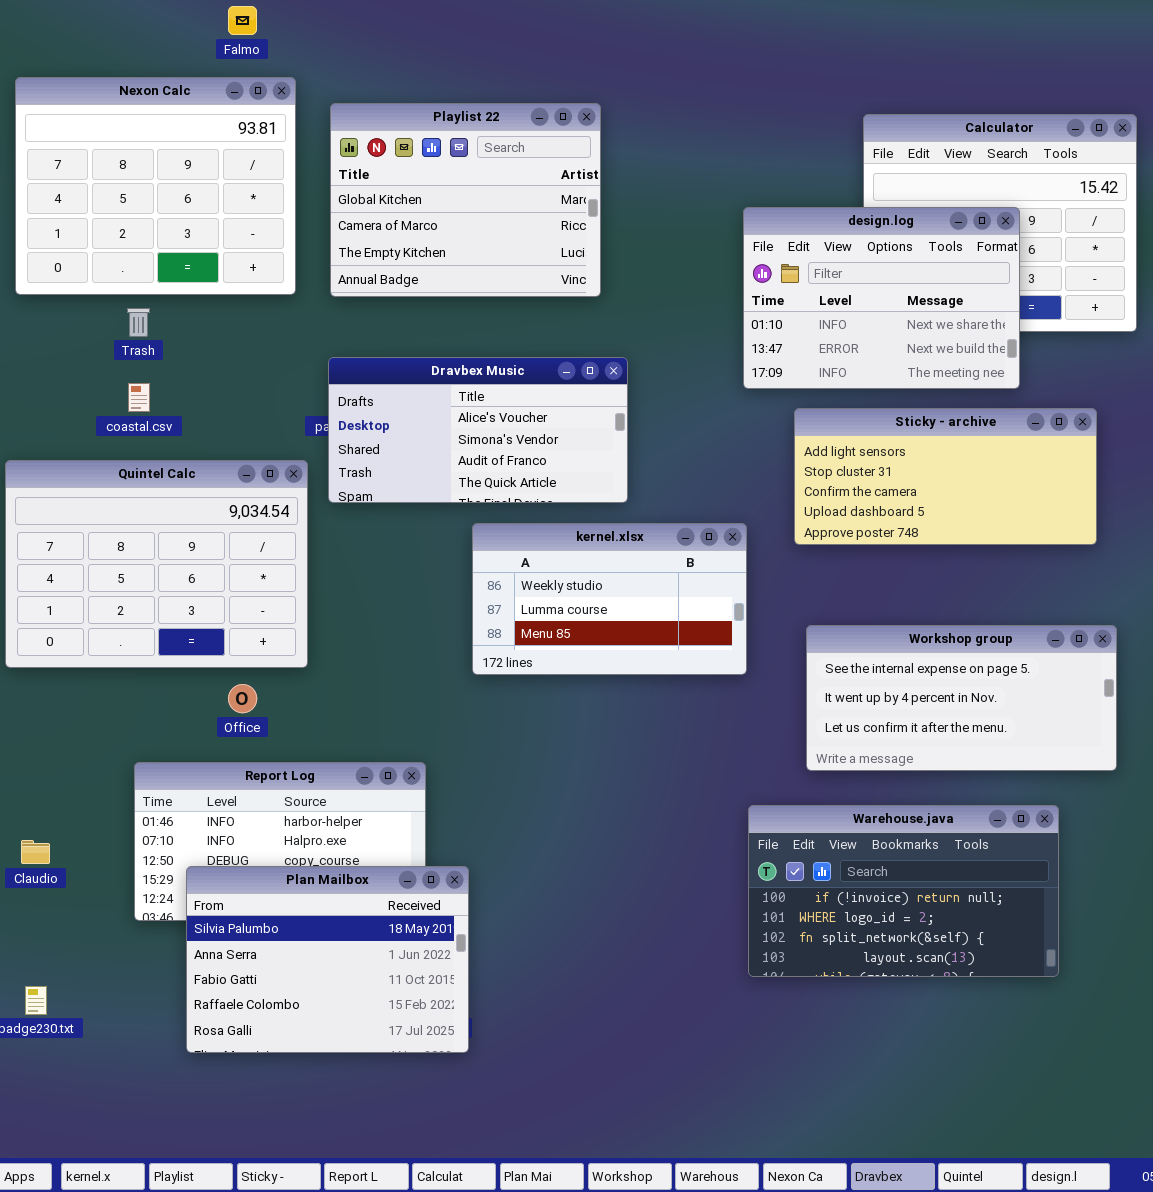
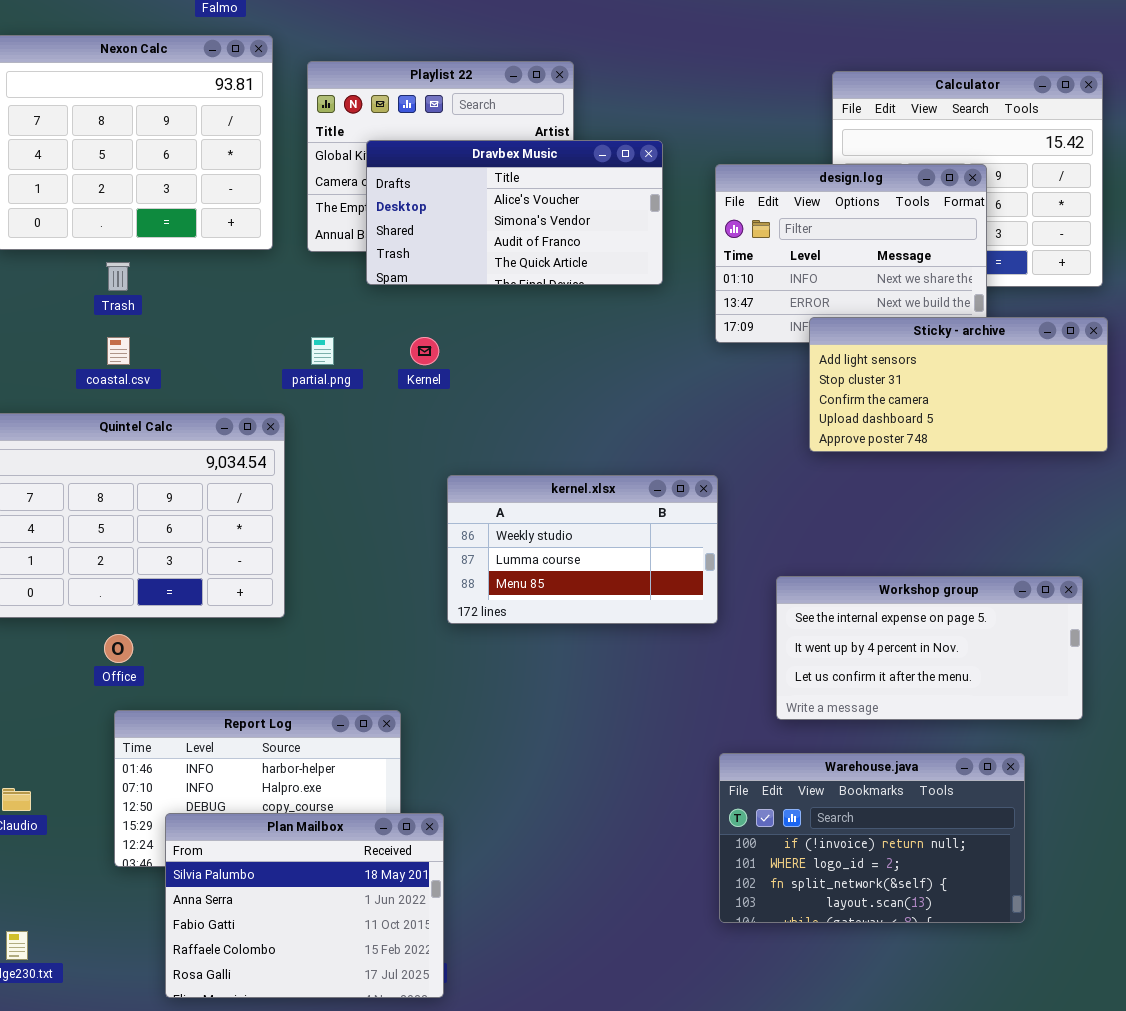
Dravbex Music: [328,357,628,503] -> [366,140,663,285], moved
Sticky - archive: [794,408,1097,545] -> [809,317,1108,452], moved
Office: [228,684,257,713] -> [104,634,133,663], moved

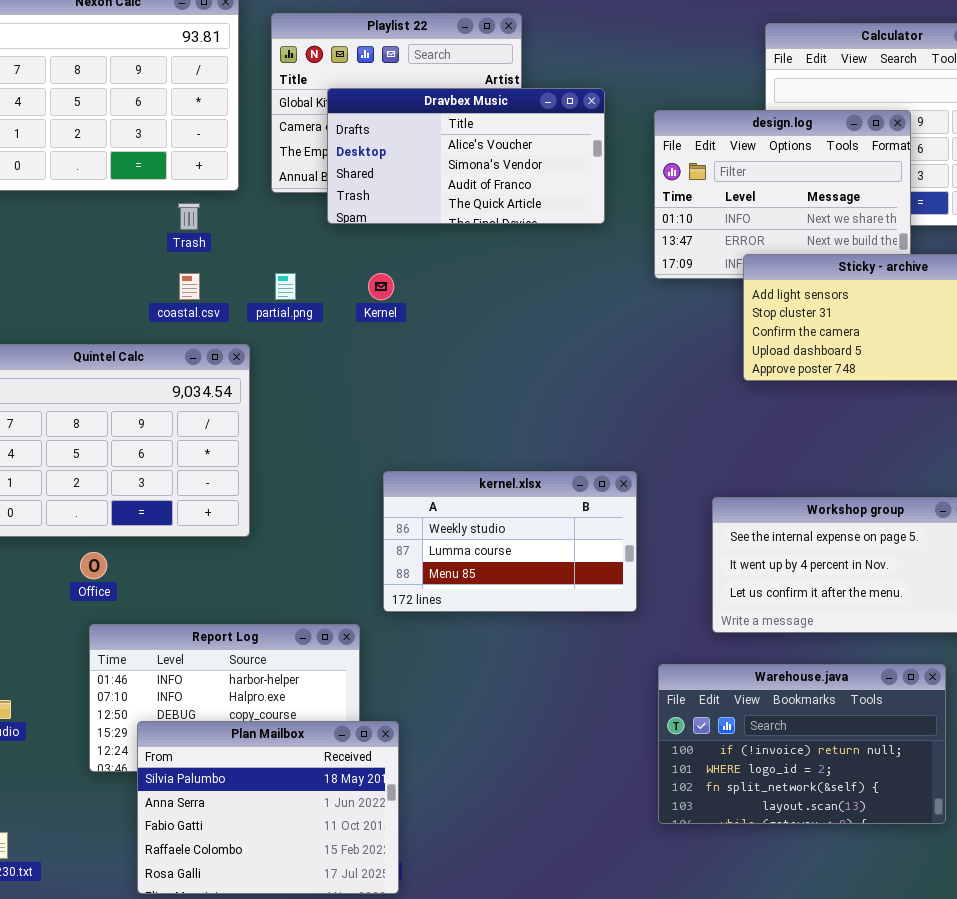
Trash: [106,262,130,291] -> [178,203,200,230], moved
coastal.csv: [107,337,130,365] -> [179,273,200,300], moved
kernel.xlsx: [447,475,718,624] -> [383,471,637,612], moved

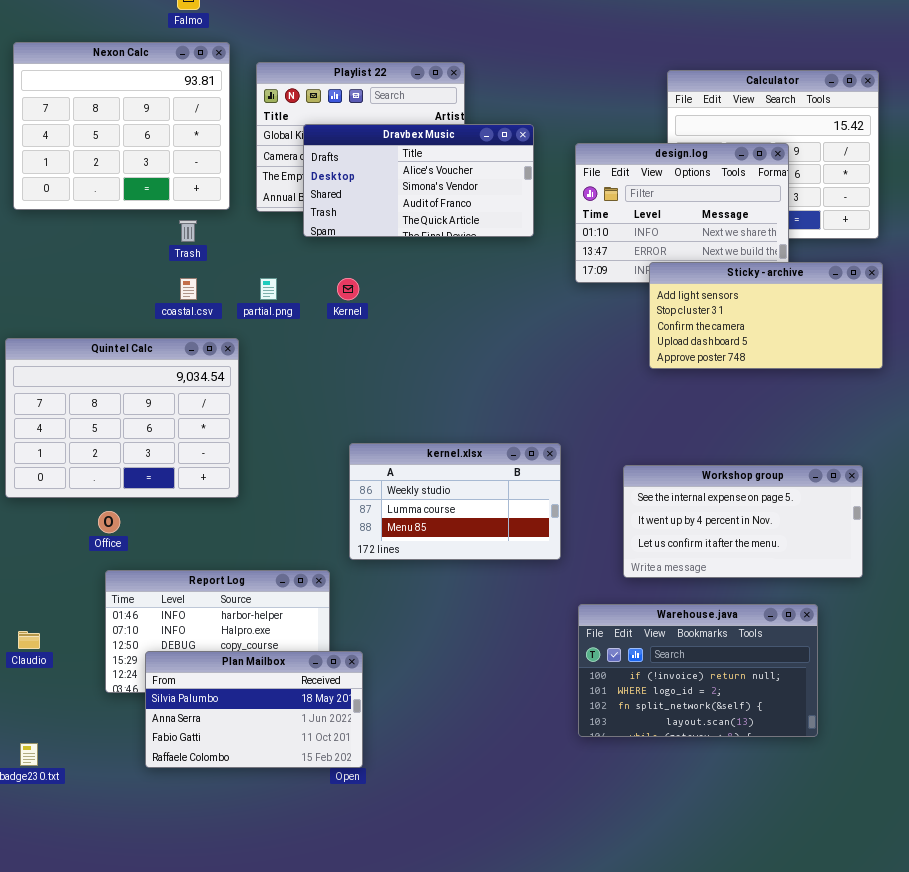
Plan Mailbox: [137,721,399,894] -> [145,651,363,768], resized

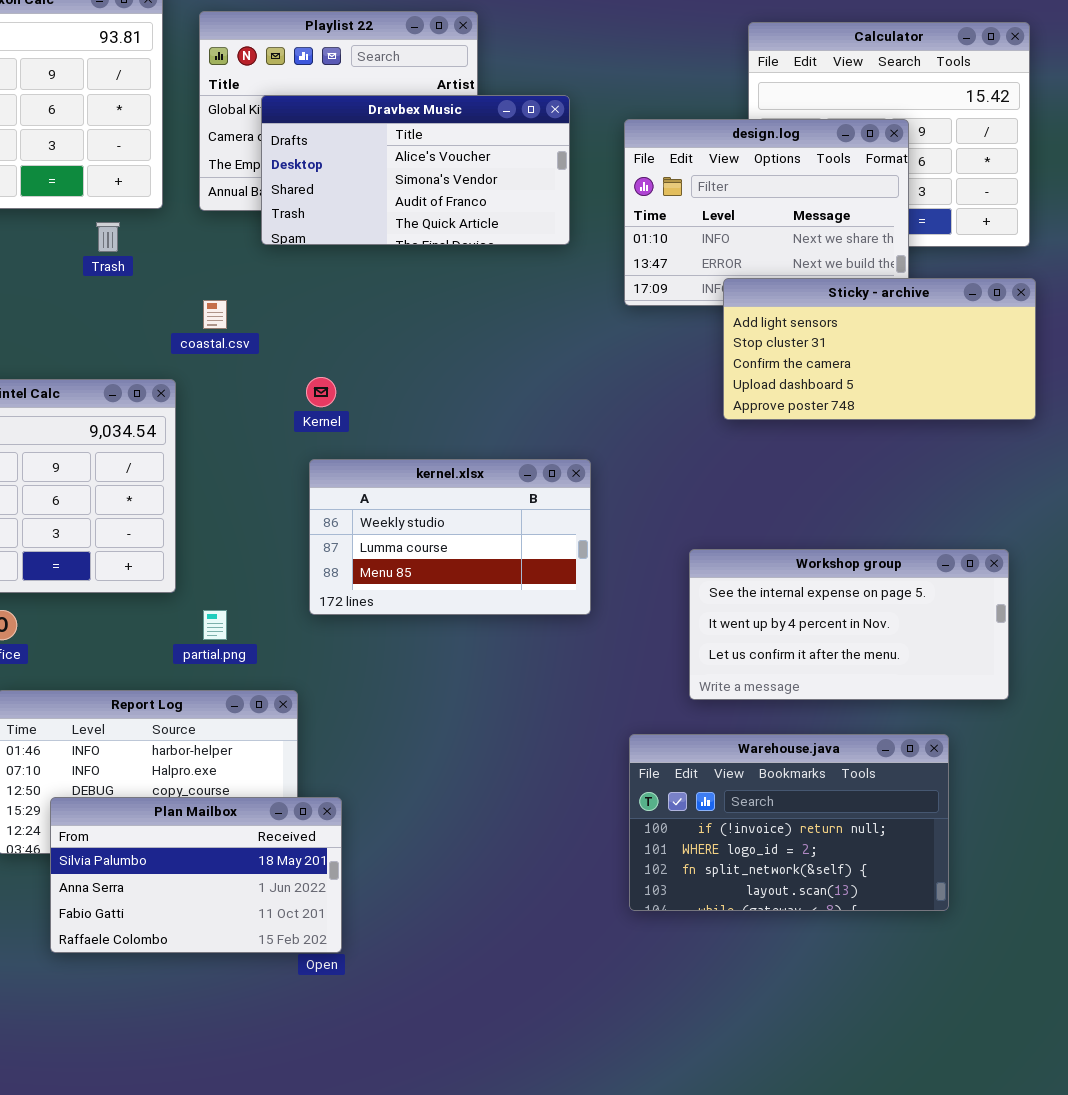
coastal.csv: [180,278,197,300] -> [203,300,227,329], moved
partial.png: [260,278,277,300] -> [203,610,227,640], moved
Kernel: [337,278,359,300] -> [306,377,336,407], moved
kernel.xlsx: [349,443,561,560] -> [309,459,591,615], moved

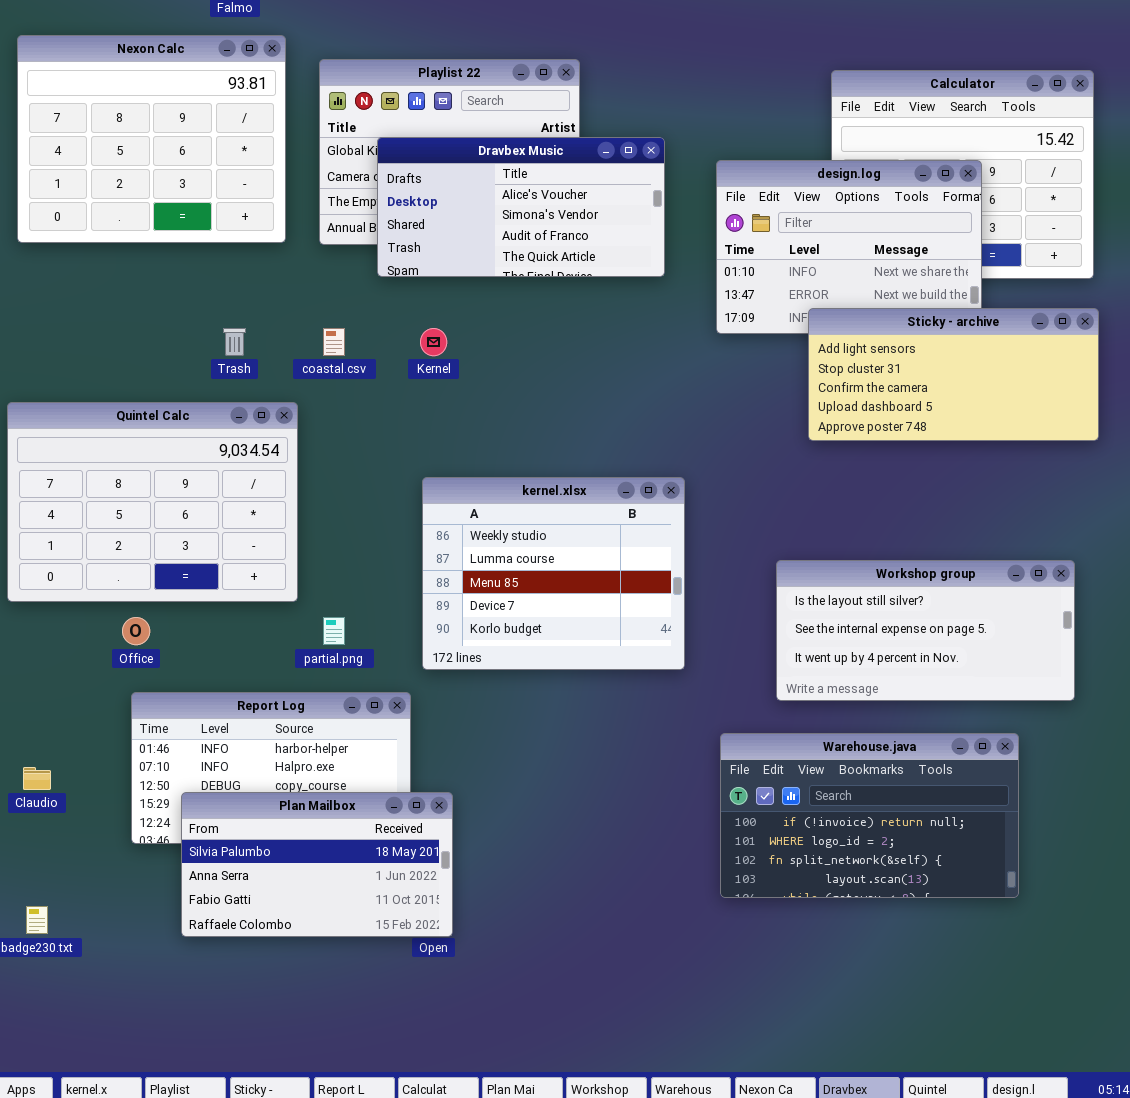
Trash: [96,222,120,252] -> [223,328,246,356], moved
Kernel: [306,377,336,407] -> [420,328,447,356], moved
kernel.xlsx: [309,459,591,615] -> [422,477,685,670], resized
Workshop group: [689,549,1009,700] -> [776,560,1075,701], scrolled up 1 row

